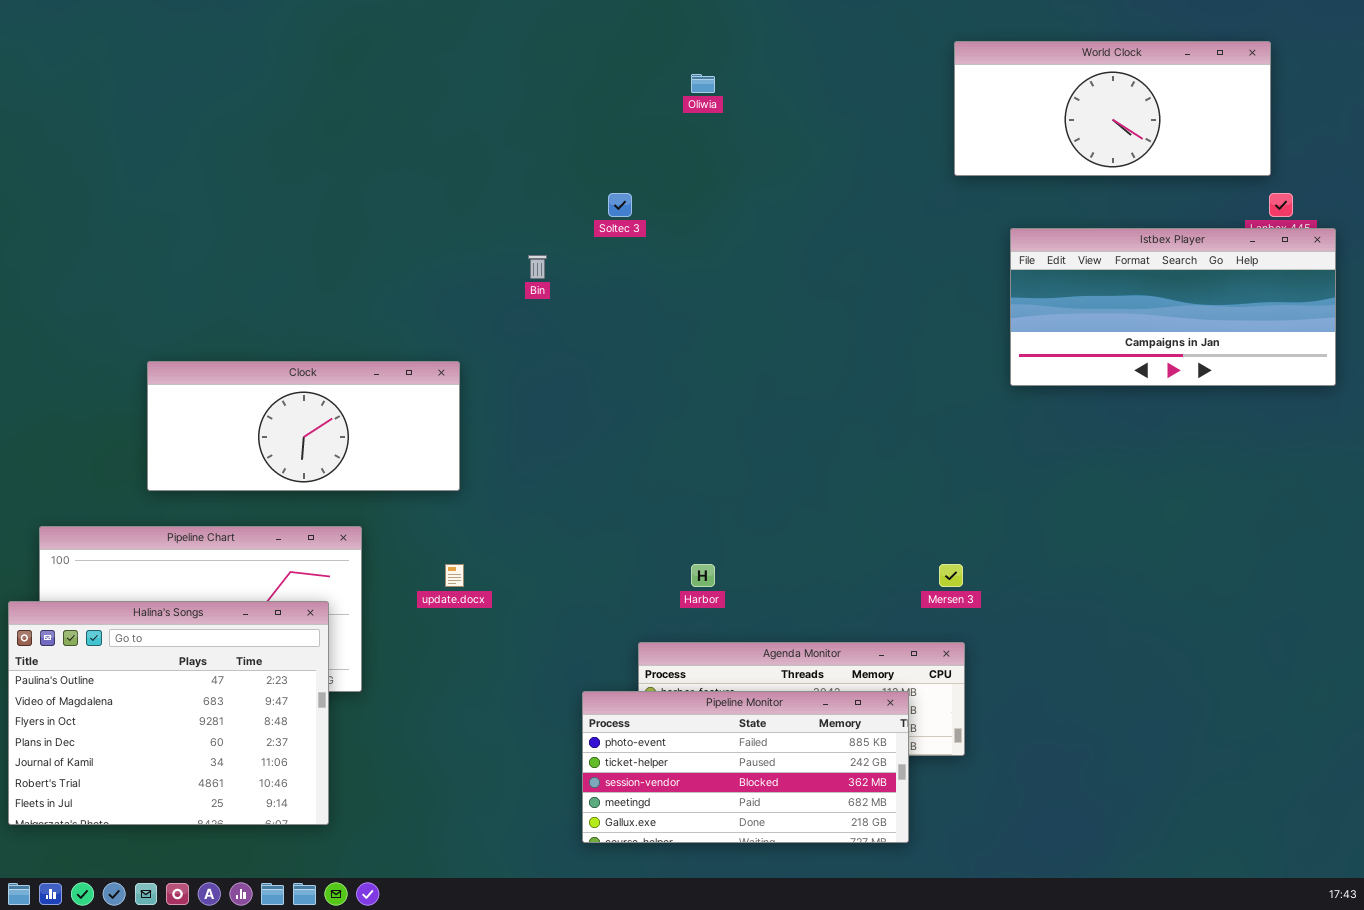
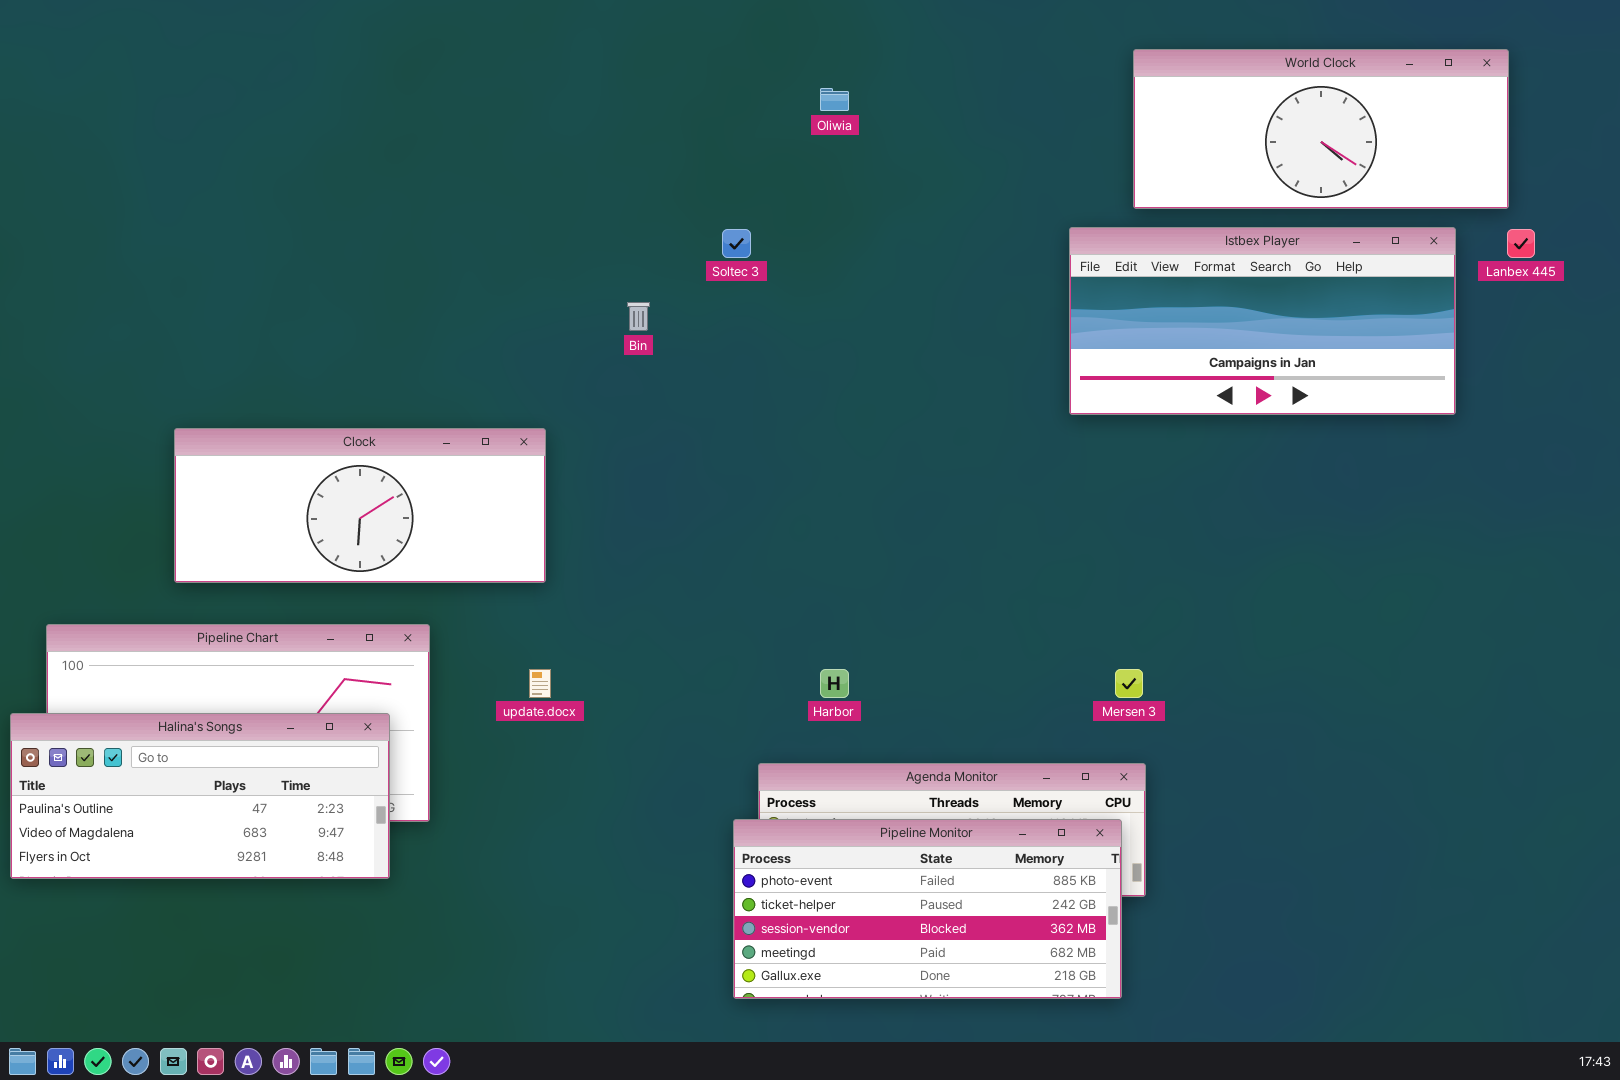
Istbex Player: [1010,228,1336,386] -> [1069,227,1456,415], moved
Halina's Songs: [8,601,329,825] -> [10,713,390,879], resized
Pipeline Monitor: [582,691,909,843] -> [733,819,1122,999], moved

